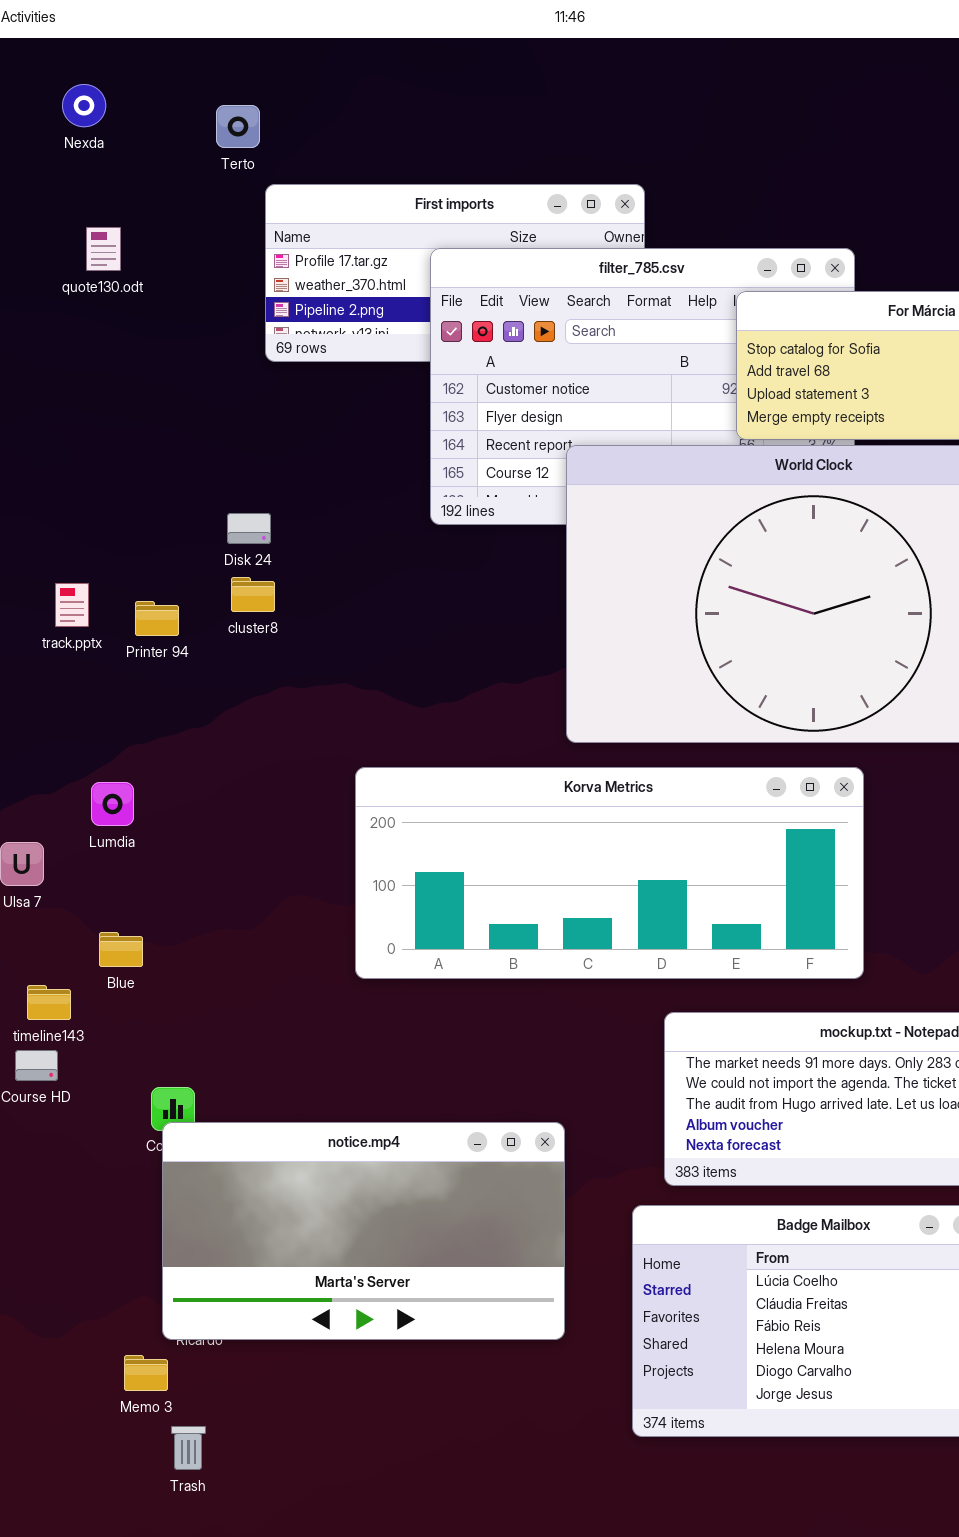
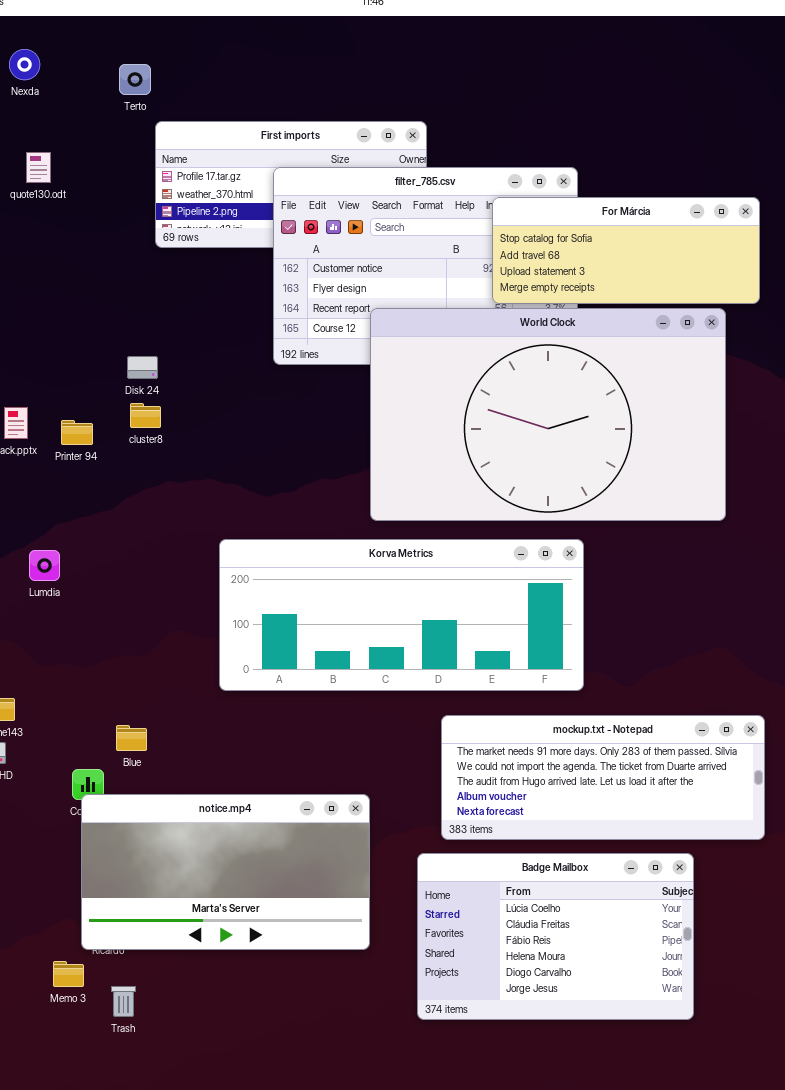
Blue: [99,932,143,967] -> [116,725,147,751], moved
Trash: [171,1426,206,1470] -> [111,986,136,1017], moved

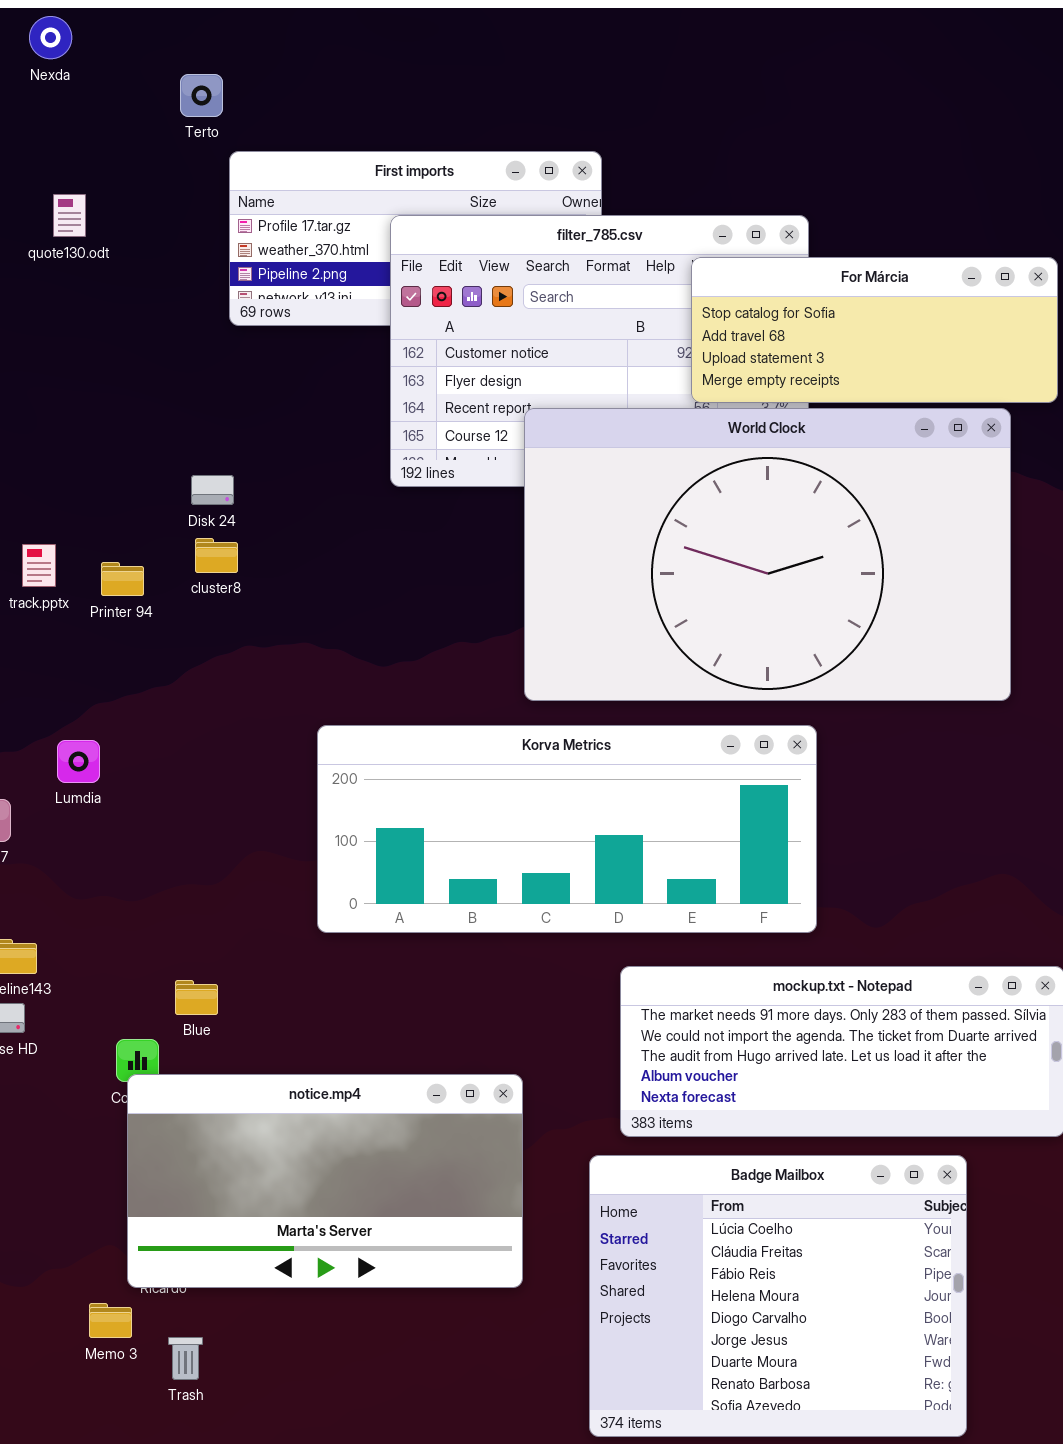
Nexda: [9,49,40,80] -> [29,16,72,59], moved
Badge Mailbox: [417,853,694,1020] -> [589,1155,967,1437], resized

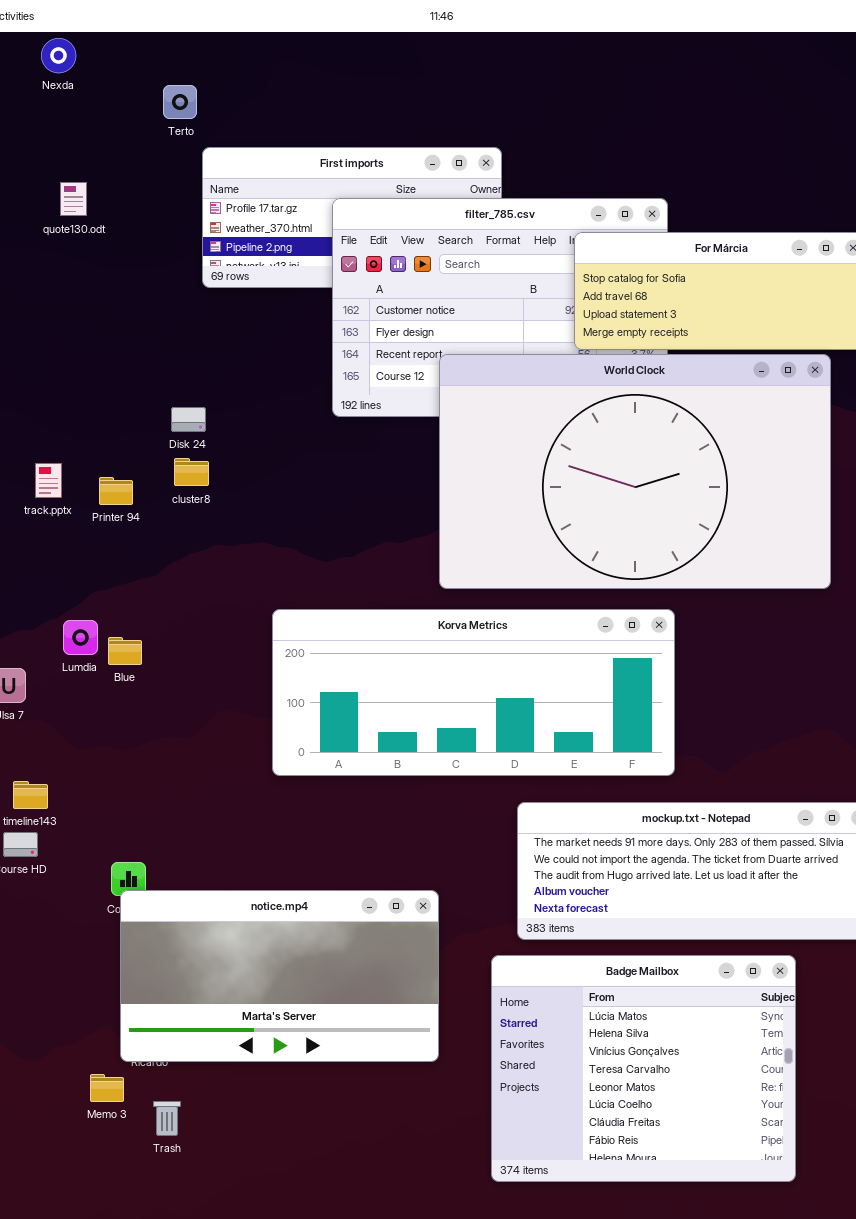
Blue: [175,980,218,1015] -> [108,637,142,665], moved
Badge Mailbox: [589,1155,967,1437] -> [491,955,796,1182], scrolled up 5 rows

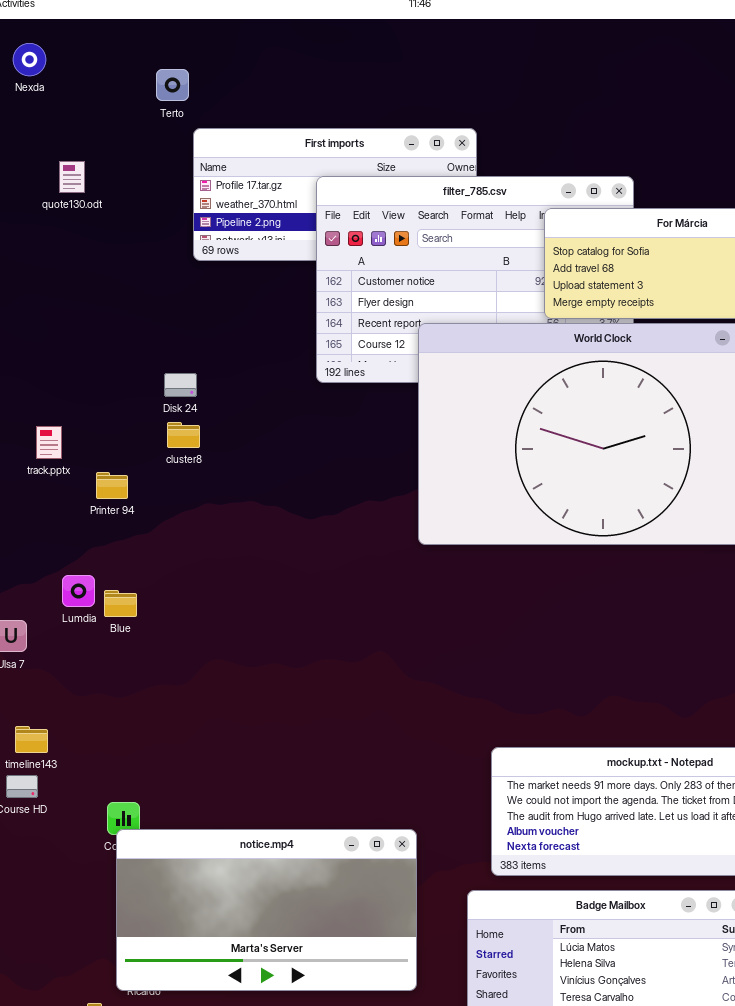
Nexda: [41,38,76,73] -> [13,43,46,76], moved
Printer 94: [99,477,133,505] -> [96,472,128,499], moved
Korva Metrics: [272,609,675,776] -> none, closed

